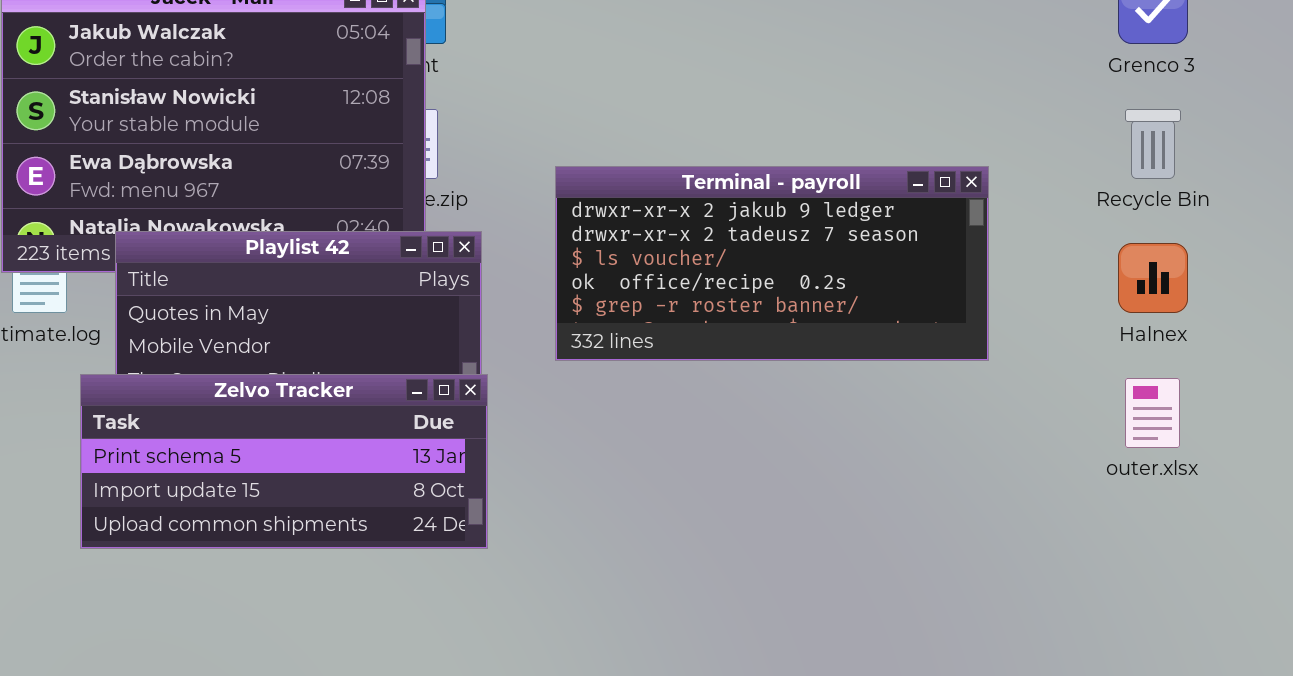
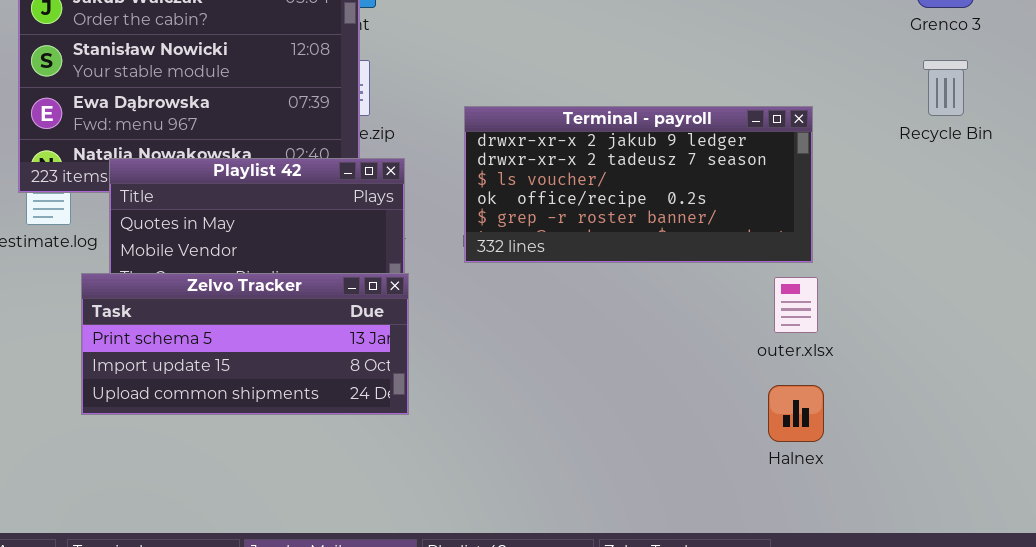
Halnex: [1118,243,1188,313] -> [768,385,824,442], moved
outer.xlsx: [1125,378,1180,448] -> [774,277,818,333], moved

